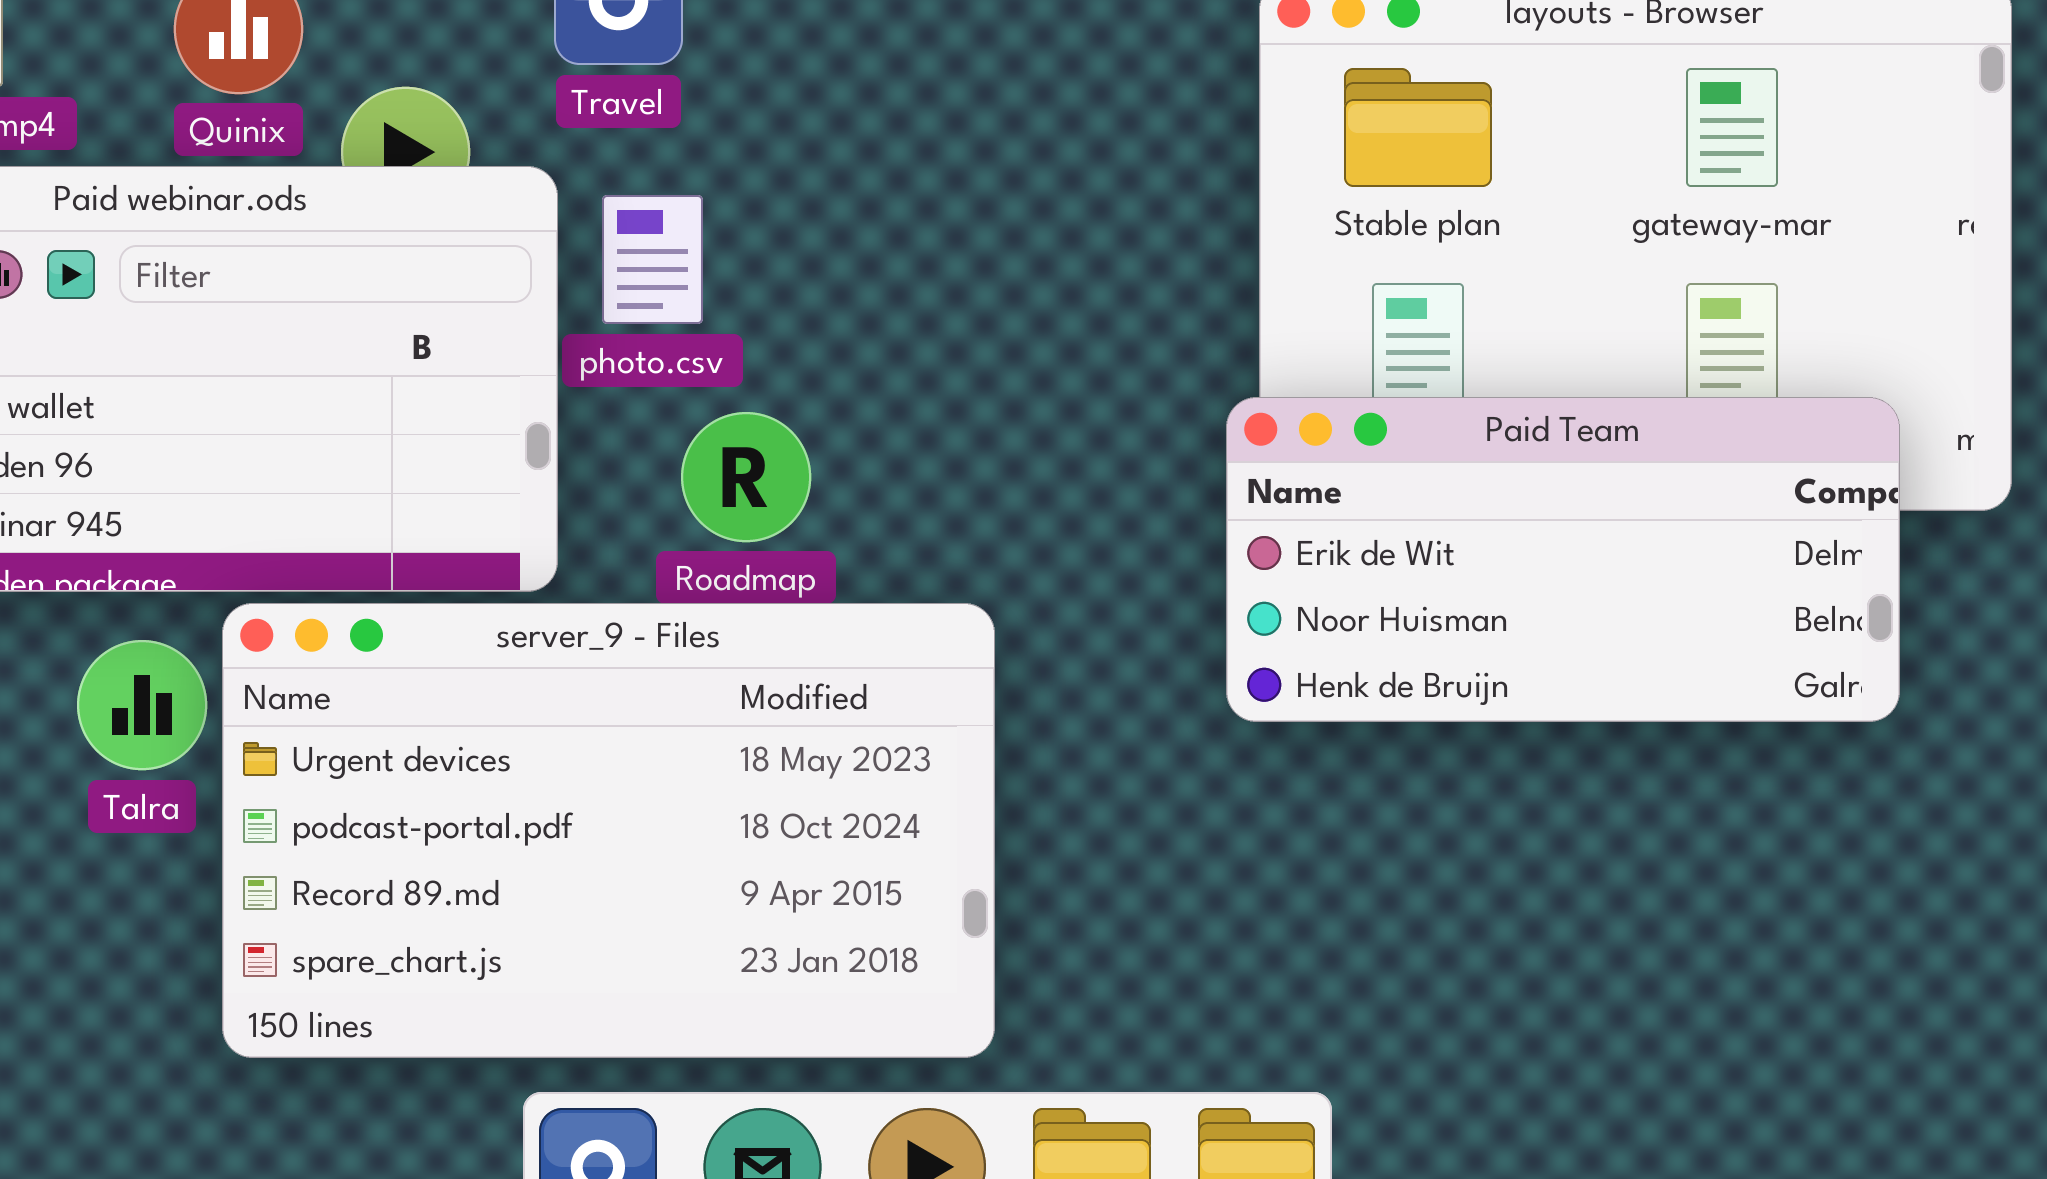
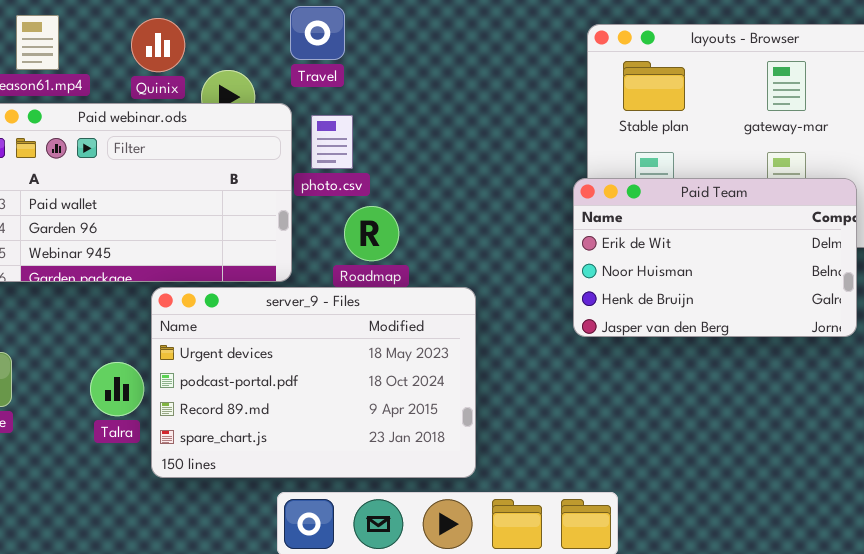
Paid Team: [1226,397,1900,722] -> [573,178,857,337], resized
Talra: [77,640,207,770] -> [90,362,144,416], moved

